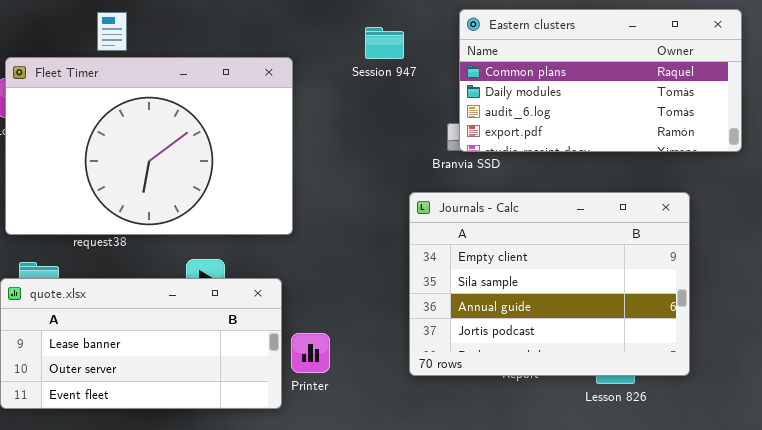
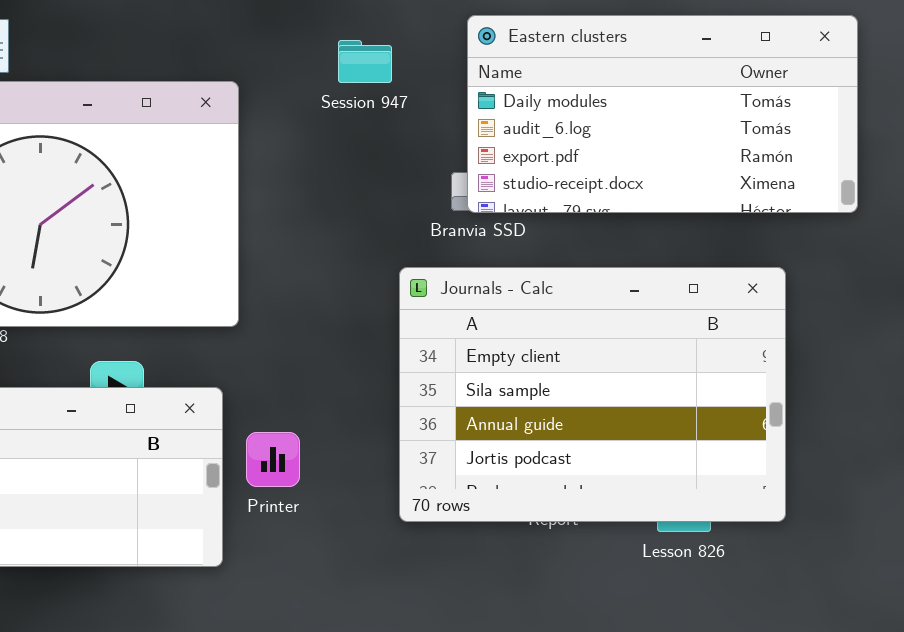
Eastern clusters: [459,9,742,152] -> [467,15,858,213], scrolled down 1 row
Printer: [291,333,330,373] -> [246,432,300,487], moved

